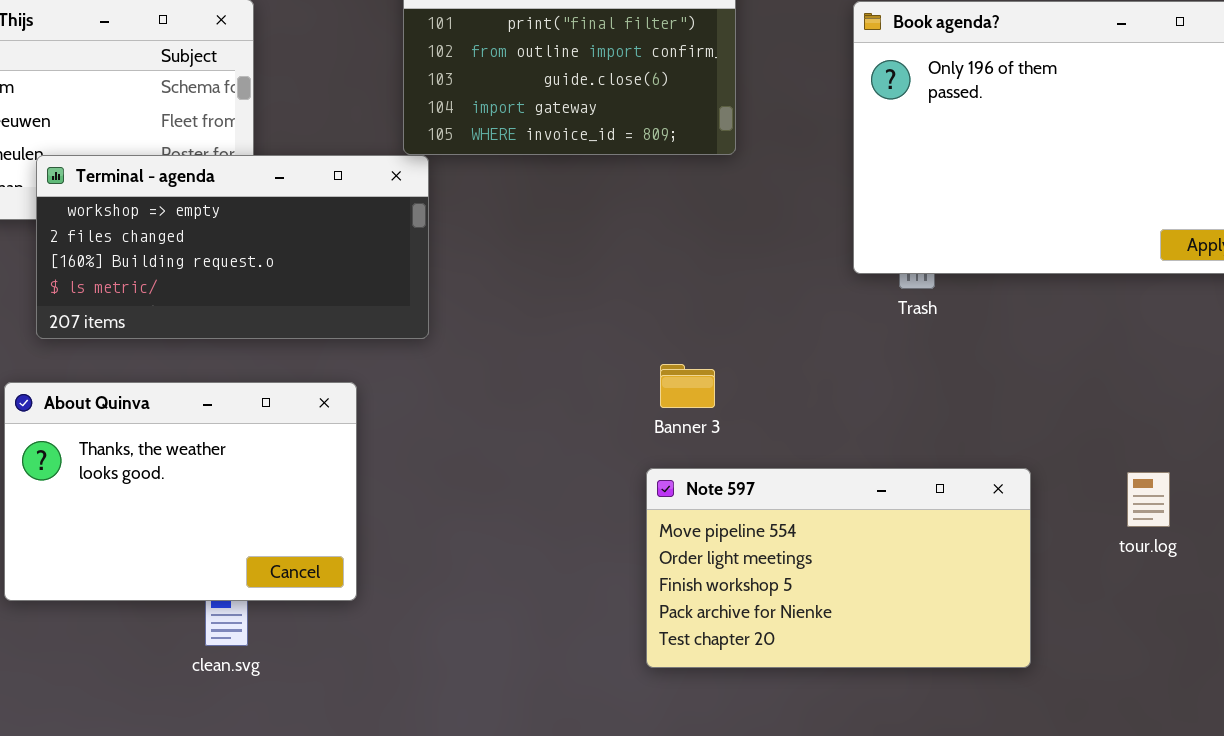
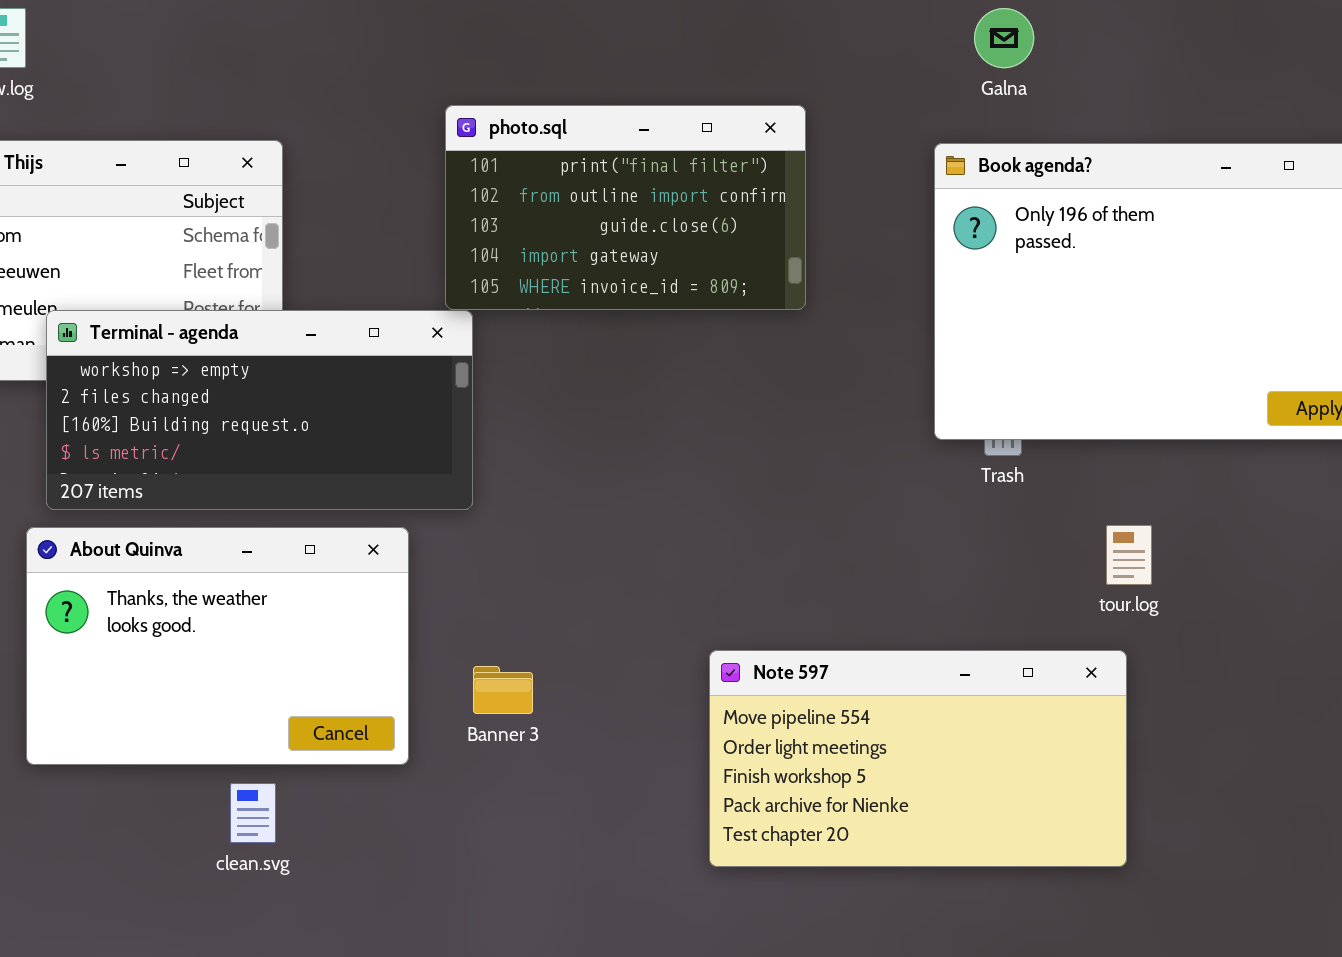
Banner 3: [660,364,715,408] -> [473,666,533,714], moved
About Quinva: [4,382,357,601] -> [26,527,409,765], moved
tour.log: [1127,472,1170,527] -> [1106,525,1152,585], moved

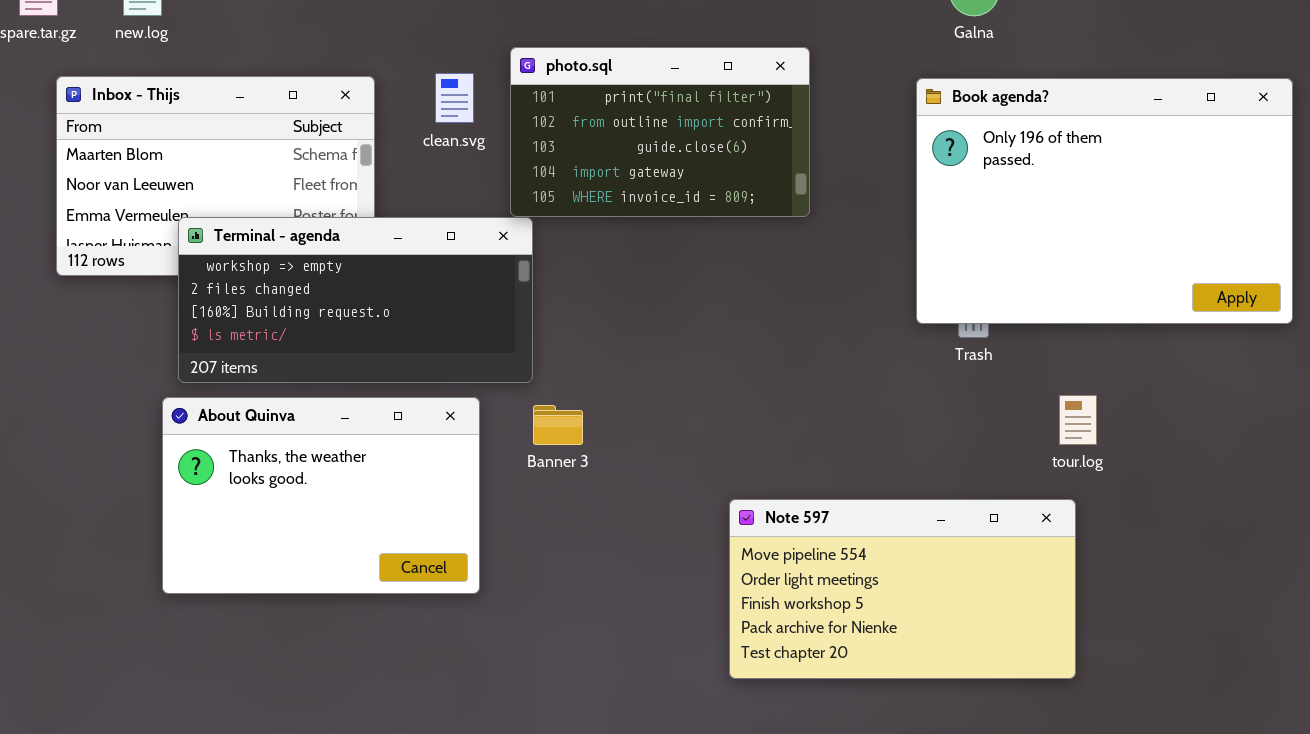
Banner 3: [473,666,533,714] -> [533,405,583,445], moved
clean.svg: [230,783,276,843] -> [435,73,474,123], moved

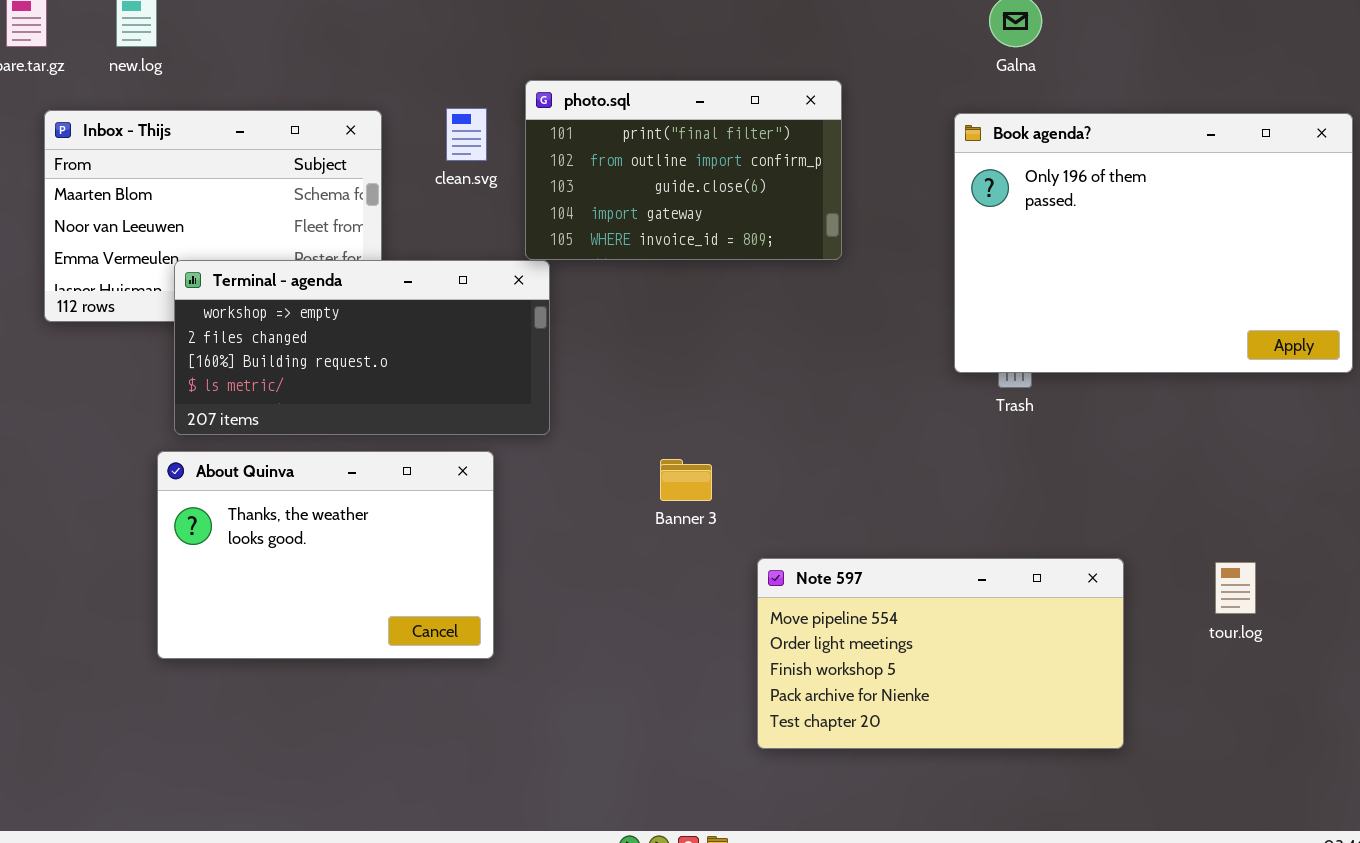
tour.log: [1059,395,1097,445] -> [1215,562,1256,614], moved
Banner 3: [533,405,583,445] -> [660,459,712,501], moved

